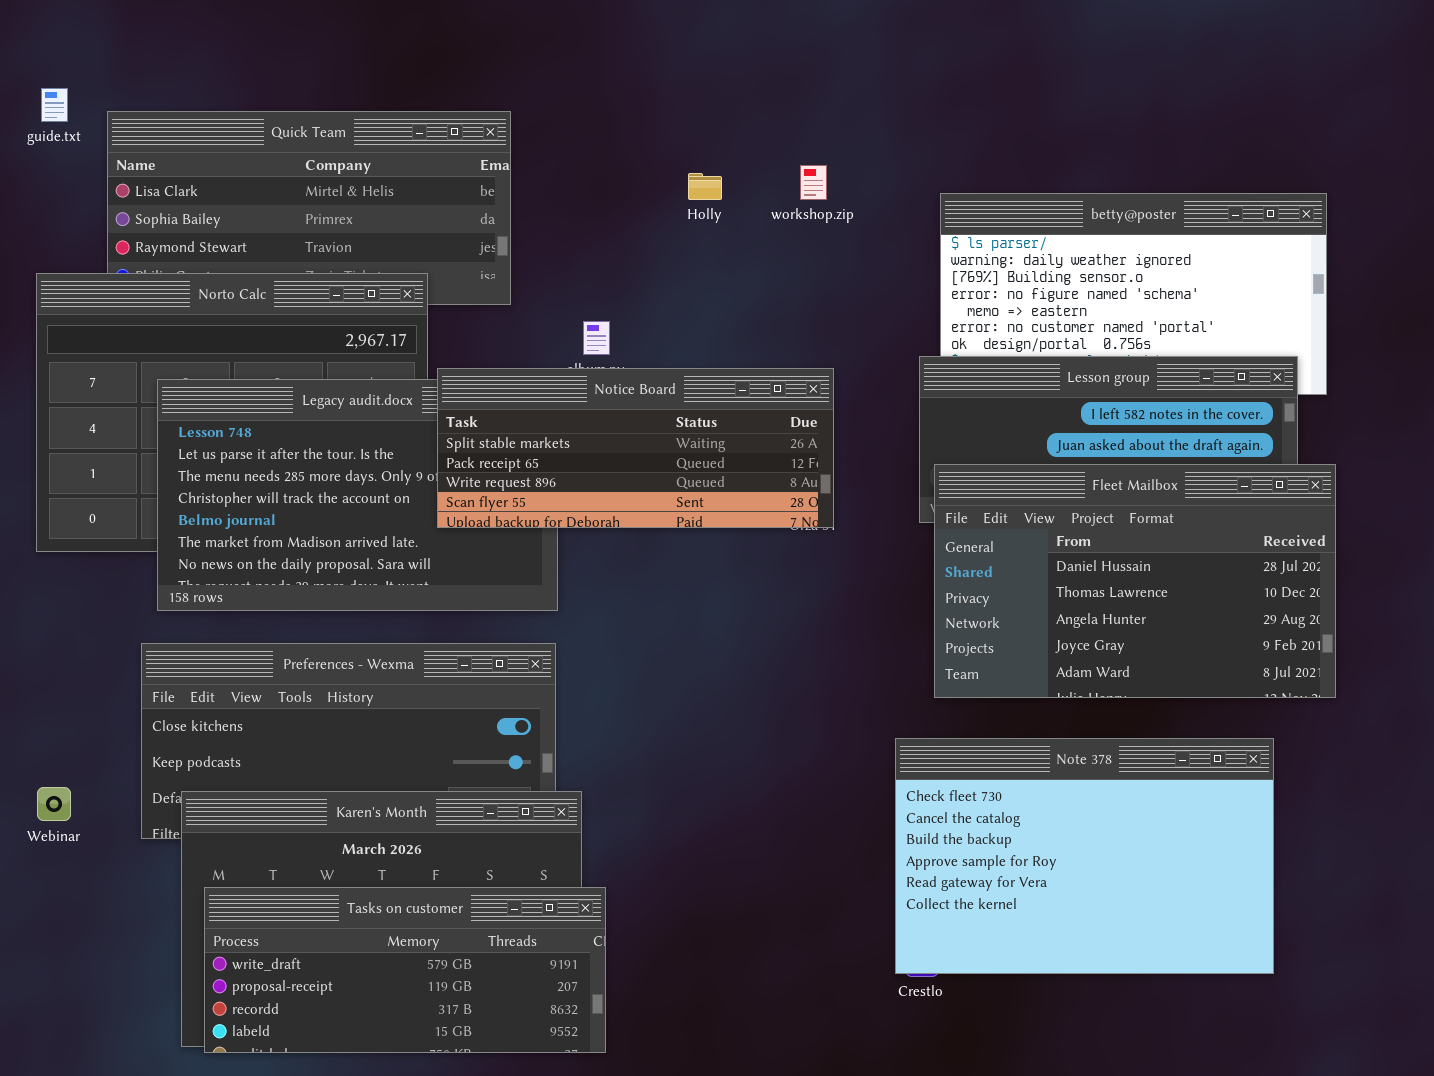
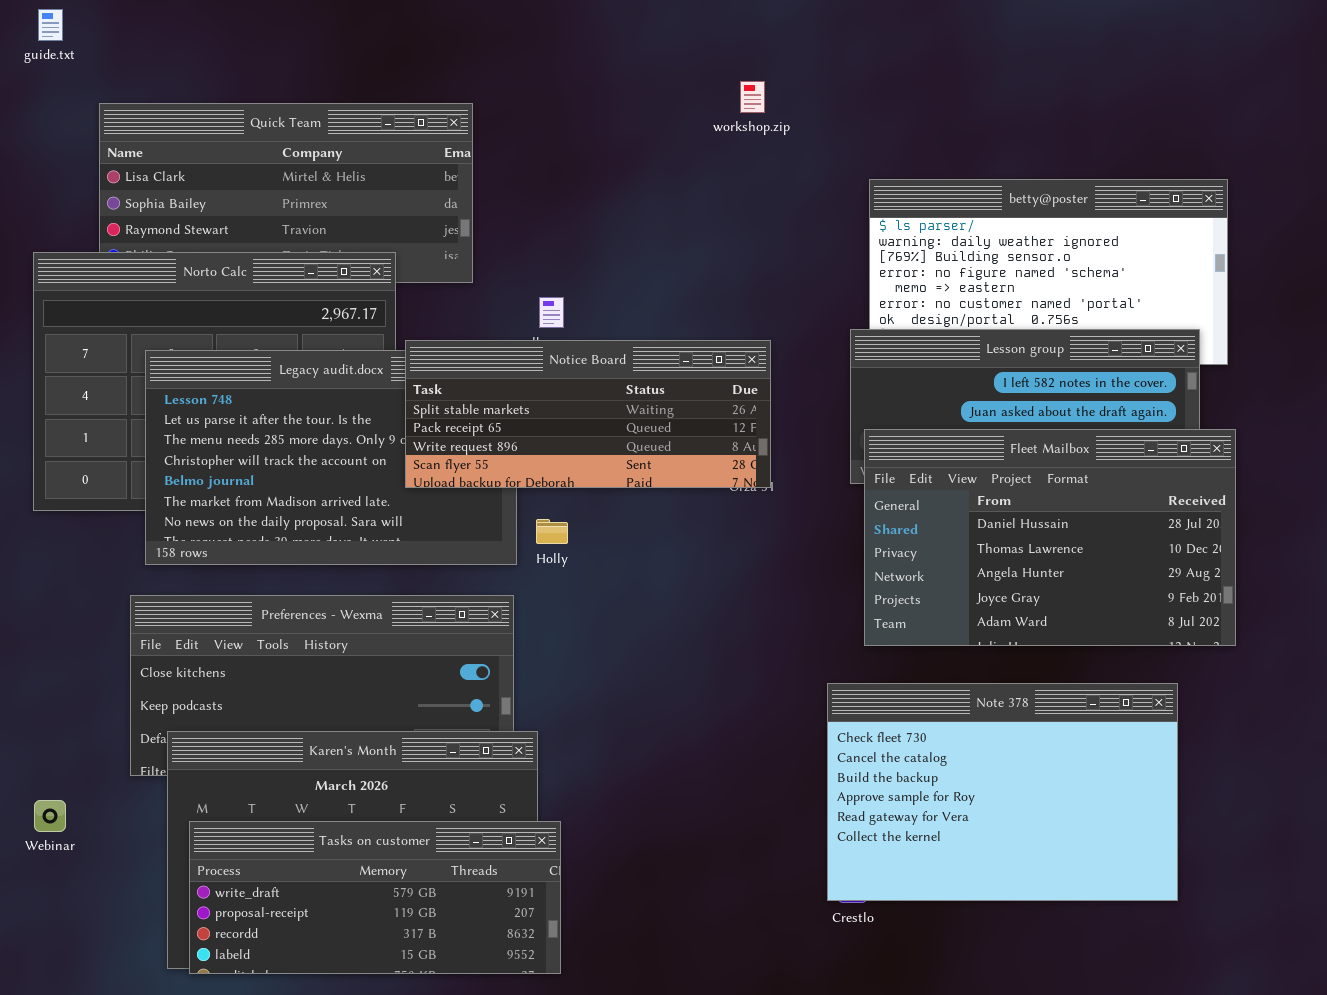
guide.txt: [41,88,68,122] -> [38,9,63,41], moved
workshop.zip: [800,165,827,200] -> [740,81,765,113], moved
Holly: [688,173,722,200] -> [536,519,568,544], moved
Webinar: [37,787,71,821] -> [34,800,66,832], moved

